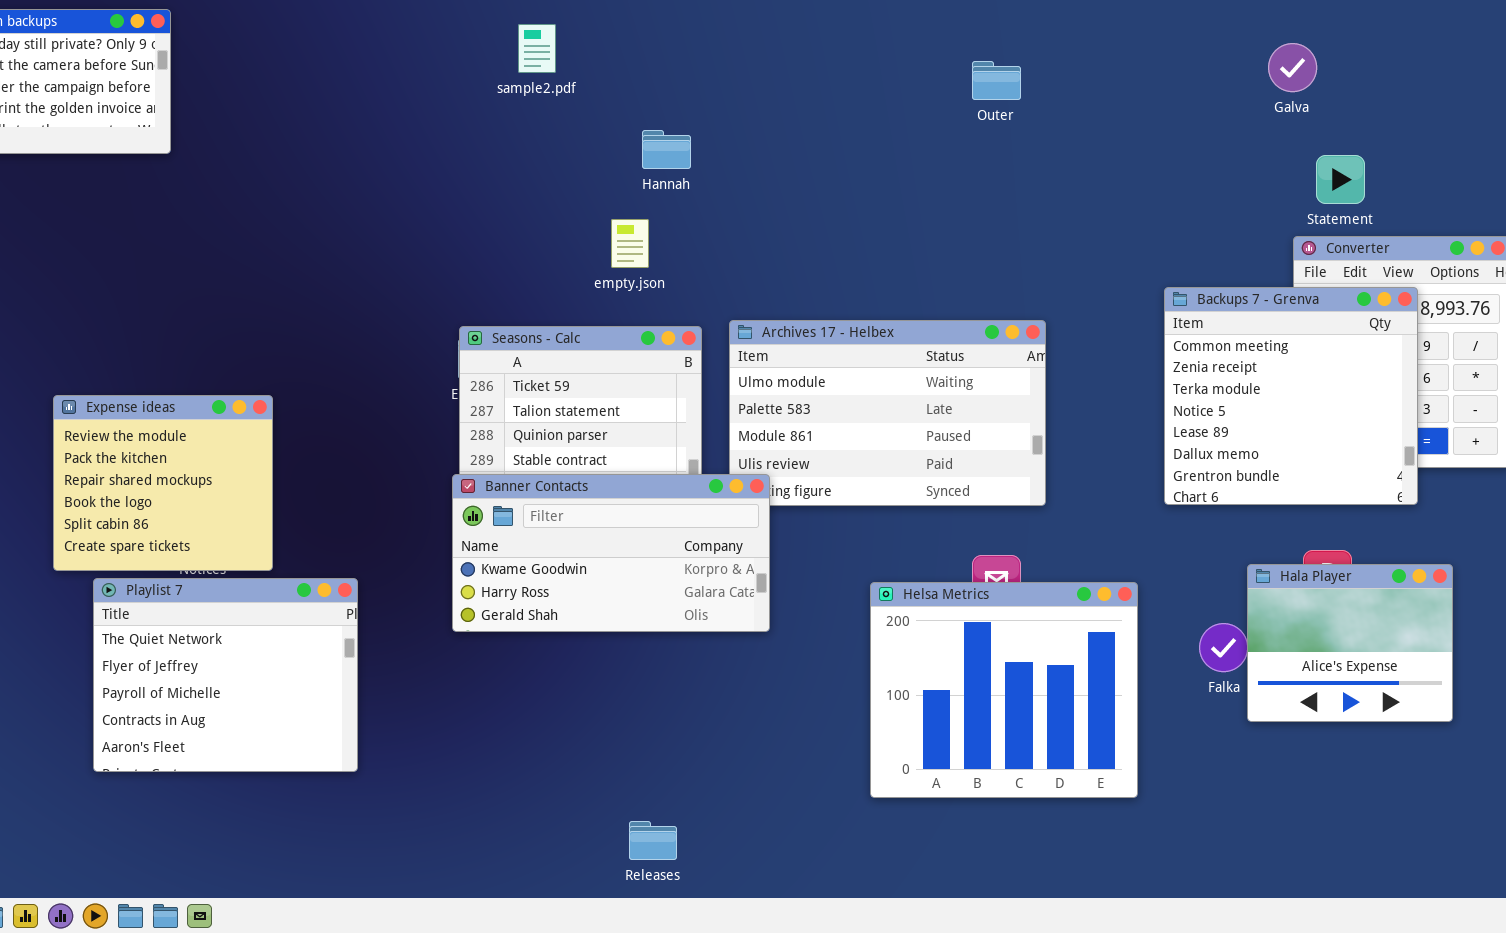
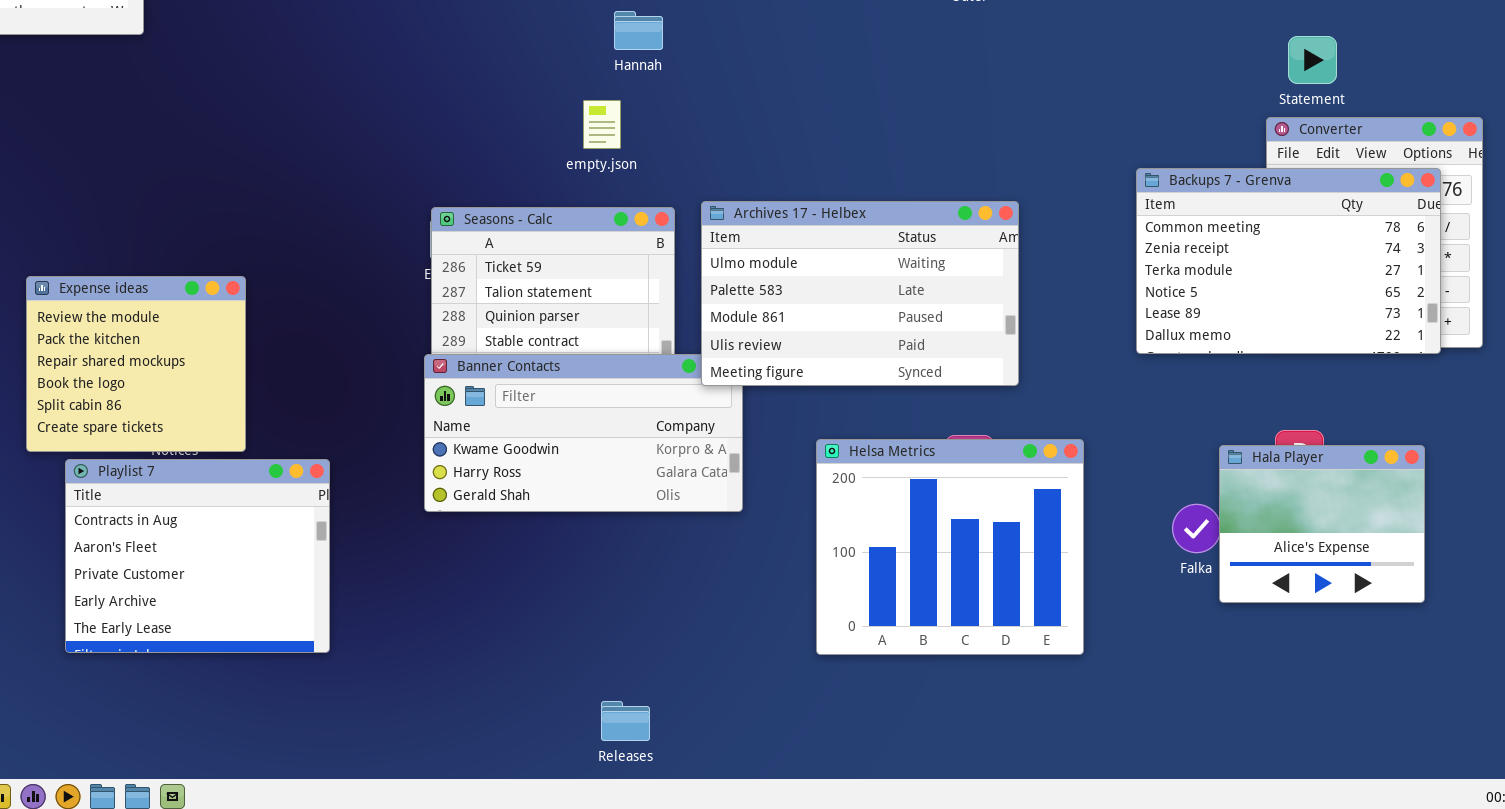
Backups 7 - Grenva: [1164,287,1418,505] -> [1136,168,1441,354], resized
Archives 17 - Helbex: [729,320,1046,506] -> [701,201,1019,386], raised
Playlist 7: [93,578,358,772] -> [65,459,330,653], scrolled down 3 rows
Helsa Metrics: [870,582,1138,798] -> [816,439,1084,655], moved

